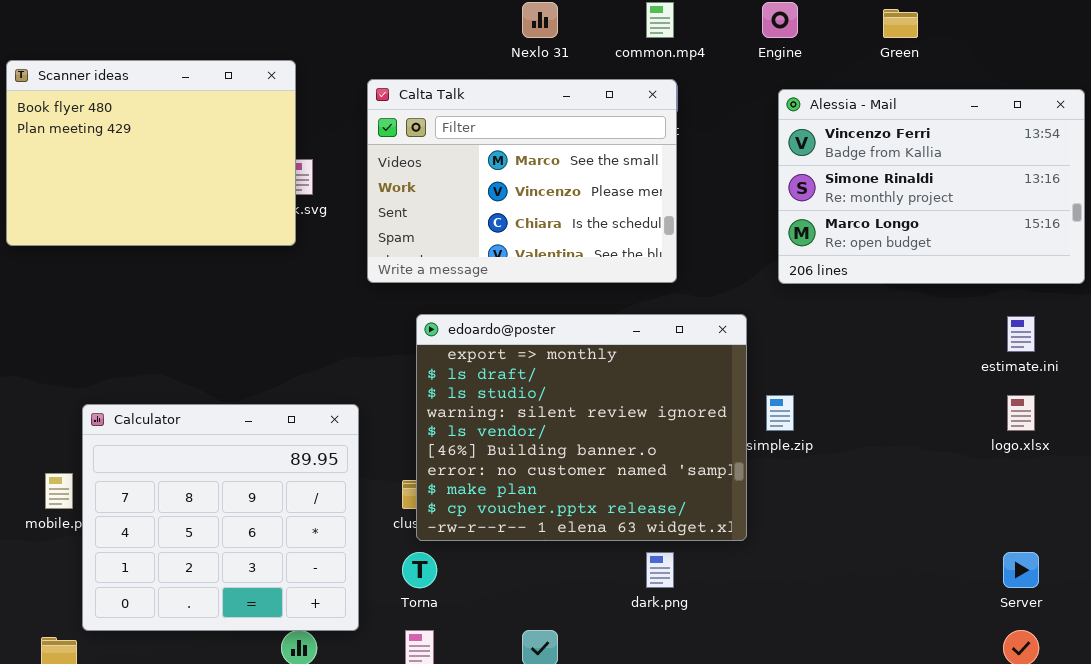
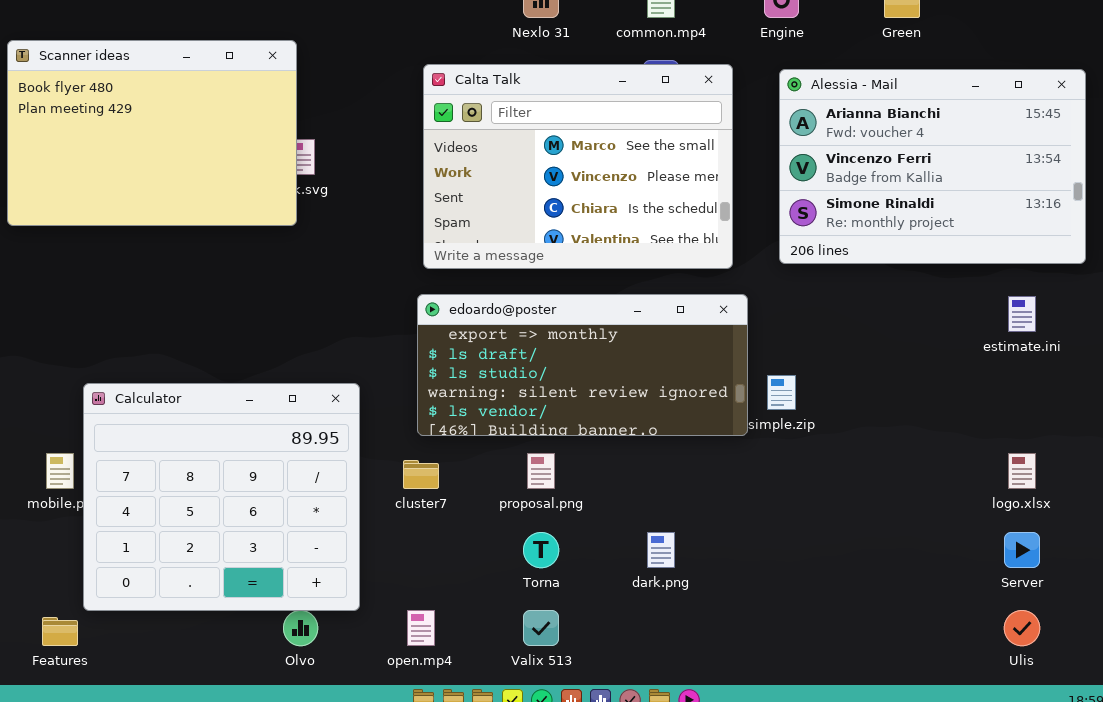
Calta Talk: [367,79,677,283] -> [423,64,733,269], moved
Alessia - Mail: [778,89,1085,284] -> [779,69,1086,264], scrolled up 1 row
edoardo@poster: [416,314,747,541] -> [417,294,748,436], resized
logo.xlsx: [1007,395,1035,431] -> [1008,453,1036,489], moved
Torna: [402,552,437,588] -> [523,532,559,568], moved

